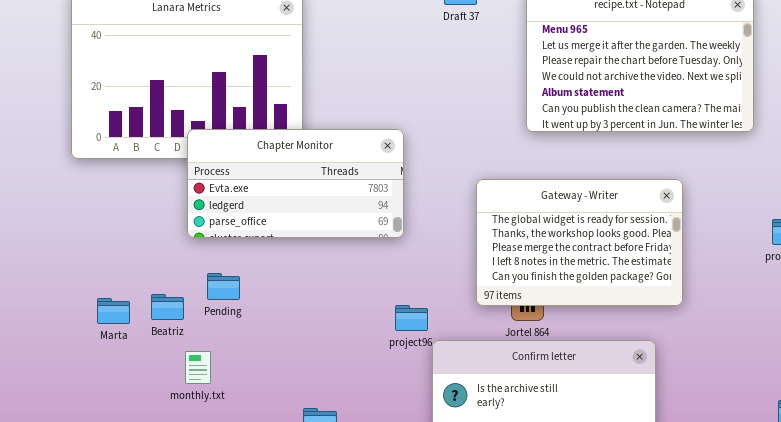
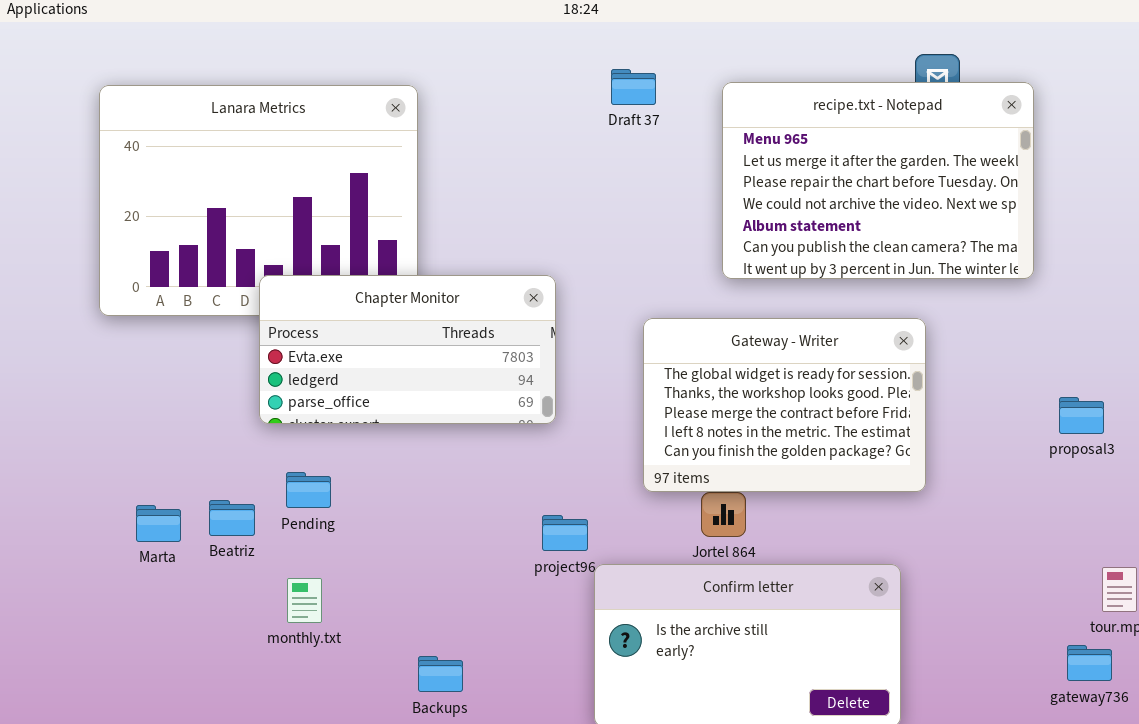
Gateway - Writer: [476,179,683,306] -> [643,318,926,492], moved
monthly.txt: [185,351,211,384] -> [287,578,322,623], moved

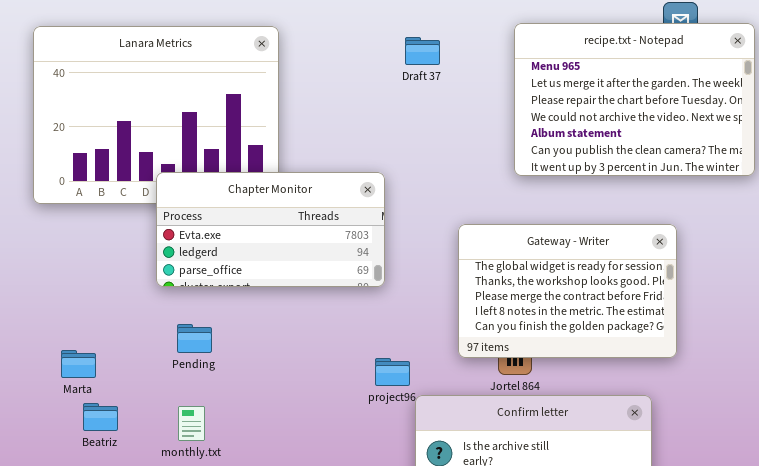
Draft 37: [611,69,656,105] -> [405,37,440,65], moved
Gateway - Writer: [643,318,926,492] -> [458,224,677,358], moved
Beatriz: [209,500,255,536] -> [83,403,118,431], moved

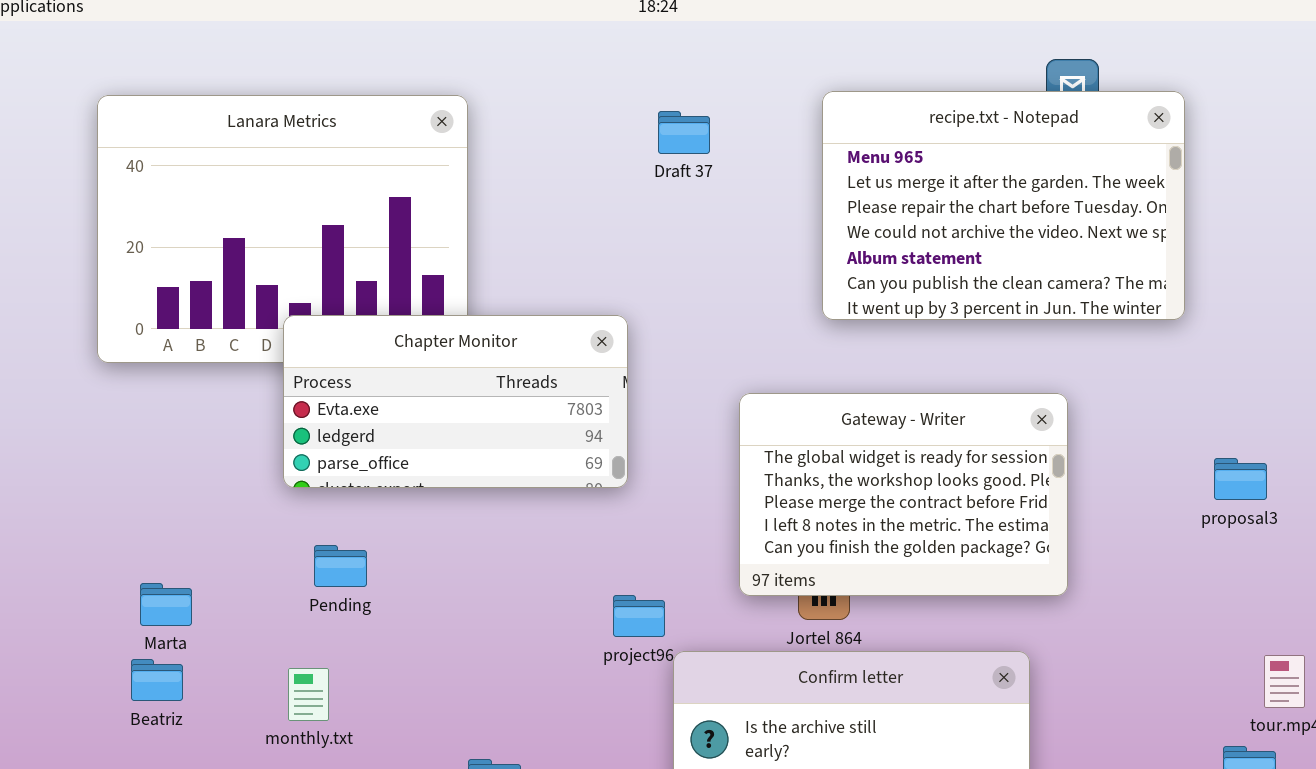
Beatriz: [83,403,118,431] -> [131,659,183,701], moved
monthly.txt: [178,406,205,441] -> [288,668,329,721], moved

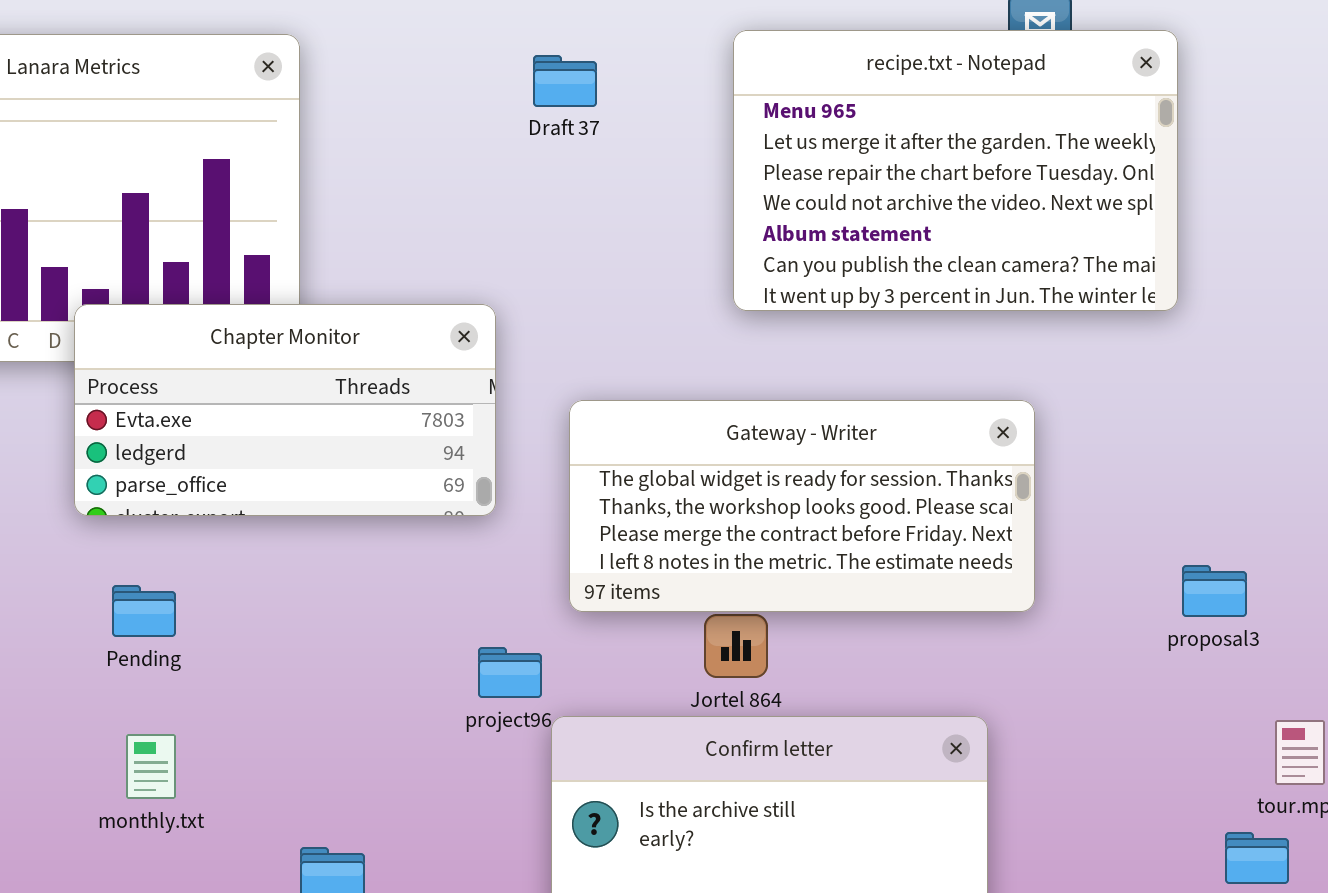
Gateway - Writer: [739,393,1068,596] -> [569,400,1035,612], resized
proposal3: [1214,458,1267,500] -> [1182,565,1247,617], moved
monthly.txt: [288,668,329,721] -> [126,734,176,799], moved

